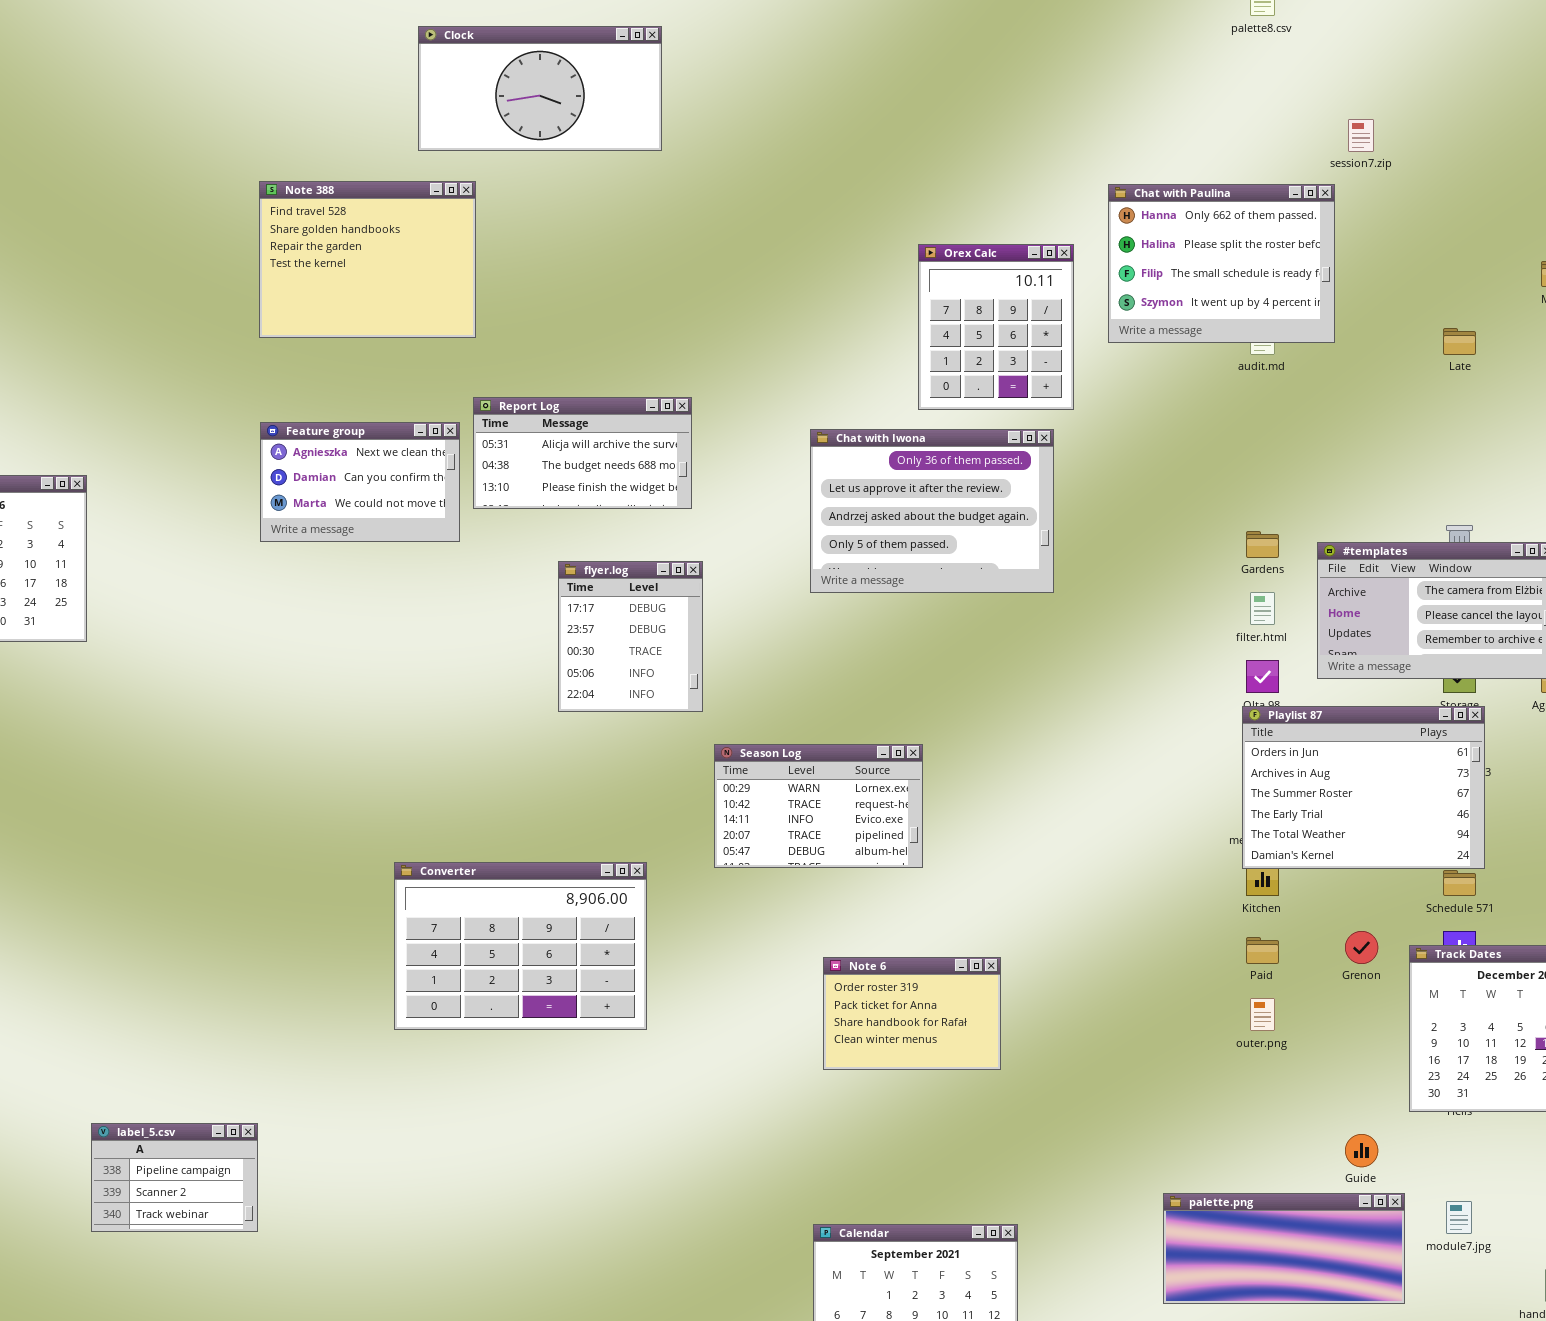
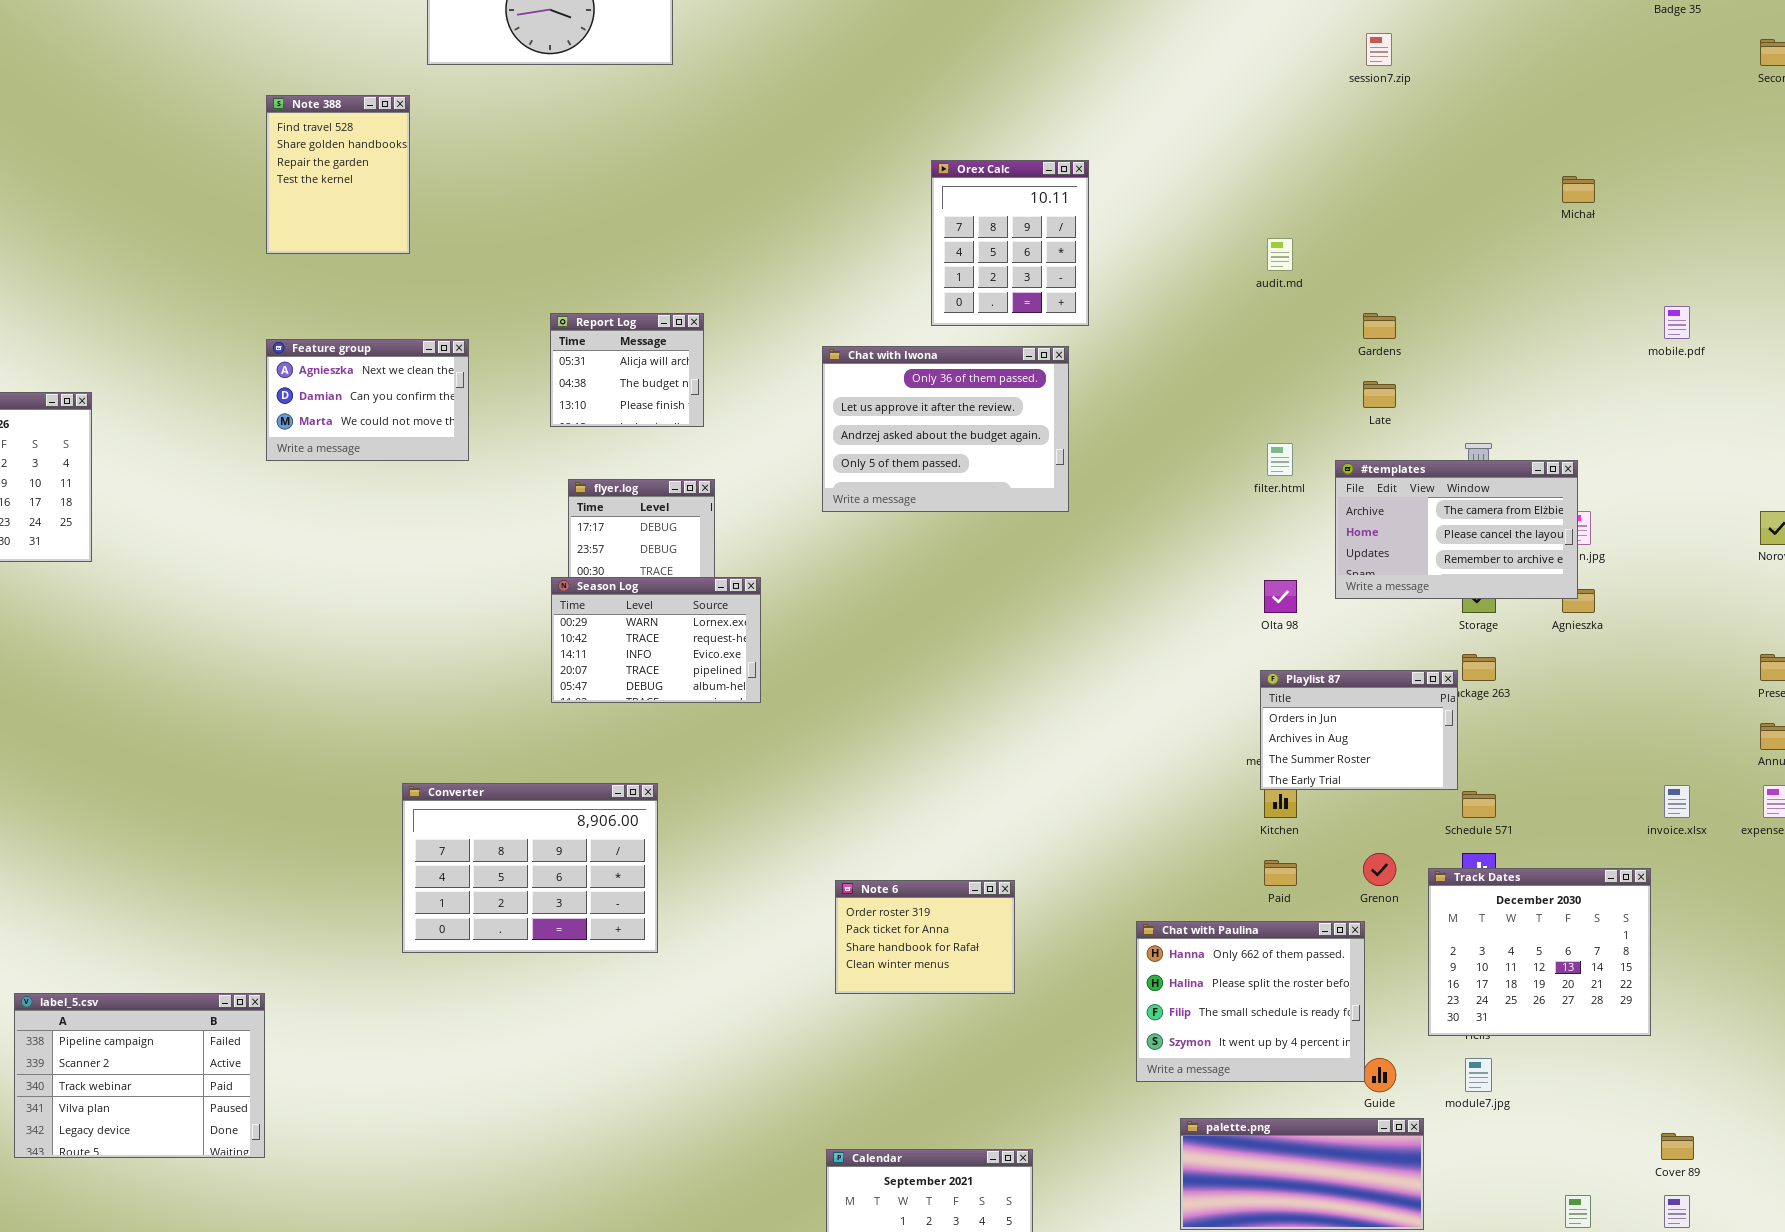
Note 388: [259,181,476,338] -> [266,95,410,254], resized
Chat with Paulina: [1108,184,1335,343] -> [1136,921,1365,1082], moved
Late: [1443,328,1476,355] -> [1363,381,1396,408], moved
Report Log: [473,397,692,509] -> [550,313,704,427], resized
Gardens: [1246,531,1279,558] -> [1363,313,1396,339], moved
filter.html: [1250,592,1275,625] -> [1267,443,1293,476], moved
Playlist 87: [1242,706,1485,869] -> [1260,670,1458,790], resized
Season Log: [714,744,923,868] -> [551,577,761,703], moved
label_5.csv: [91,1123,258,1232] -> [14,993,265,1158], resized
module7.jpg: [1446,1201,1472,1234] -> [1465,1058,1492,1092], moved

